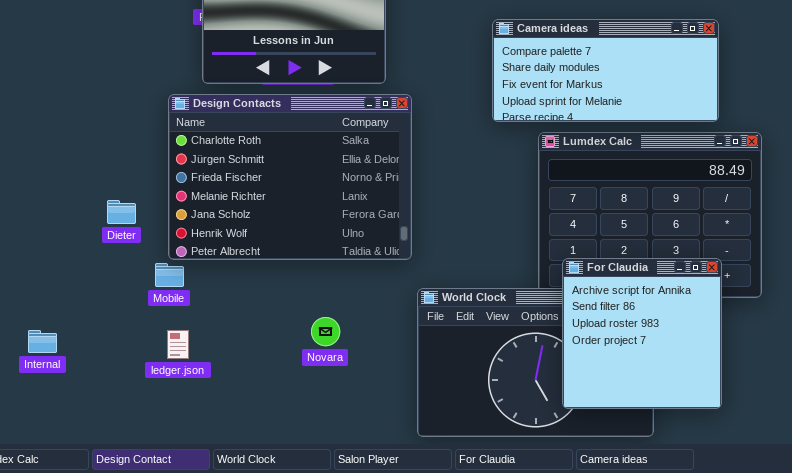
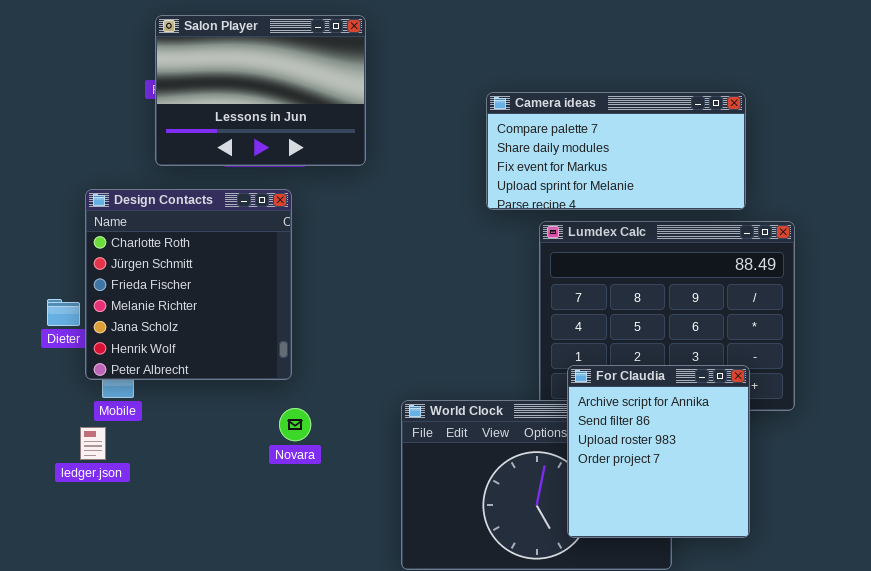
Design Contacts: [168,94,412,260] -> [85,189,292,380], moved, resized
Novara: [311,317,340,346] -> [279,408,311,441], moved
ledger.json: [167,330,189,359] -> [80,427,106,460], moved

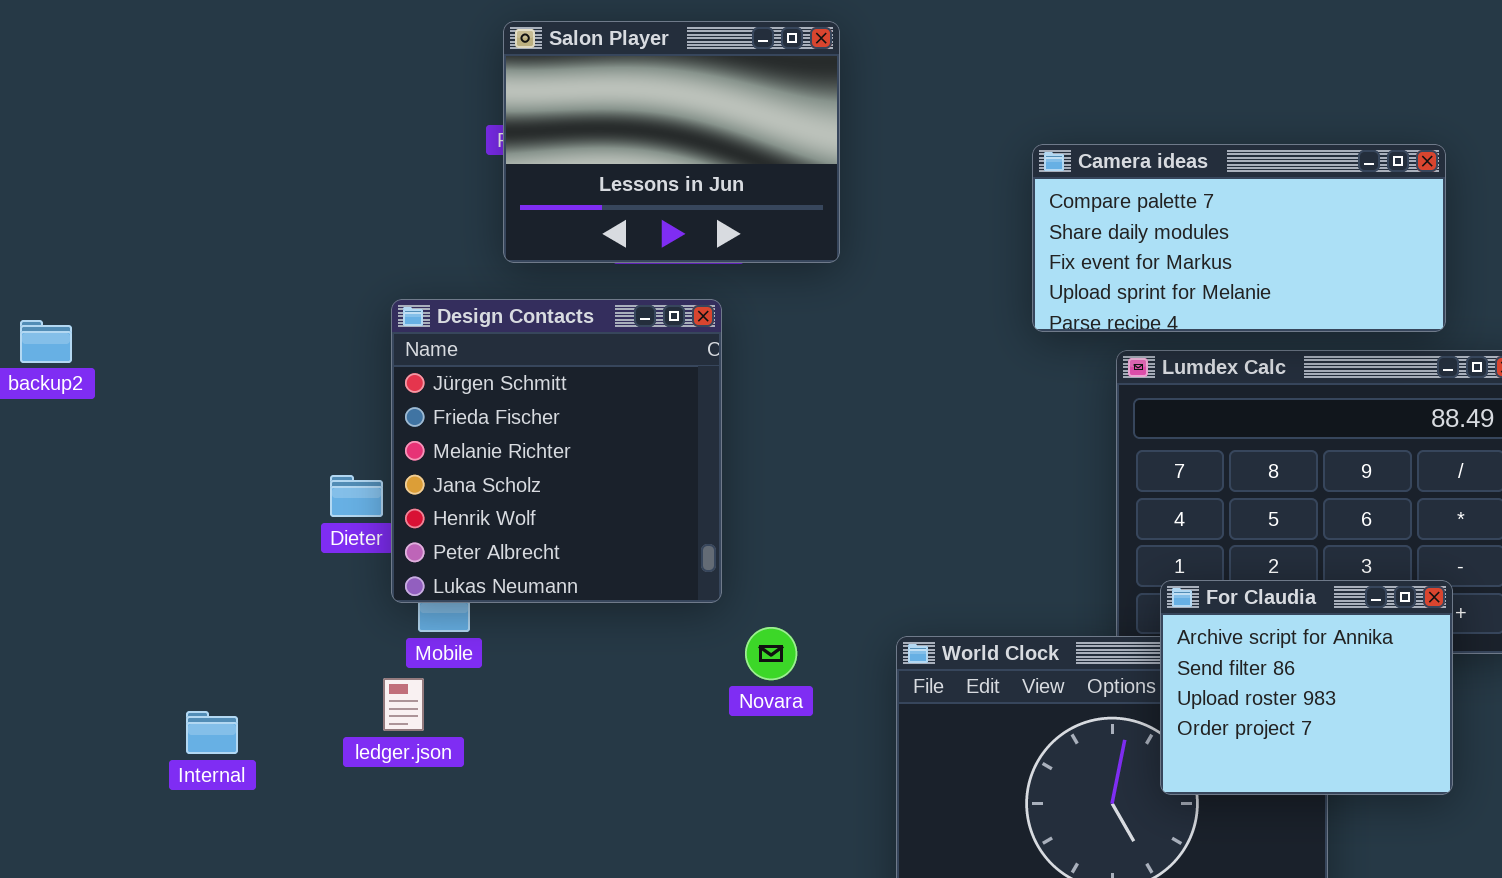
Design Contacts: [85,189,292,380] -> [391,299,722,603], scrolled down 1 row
For Claudia: [567,365,750,538] -> [1160,580,1453,795], resized
Novara: [279,408,311,441] -> [745,627,797,680], moved

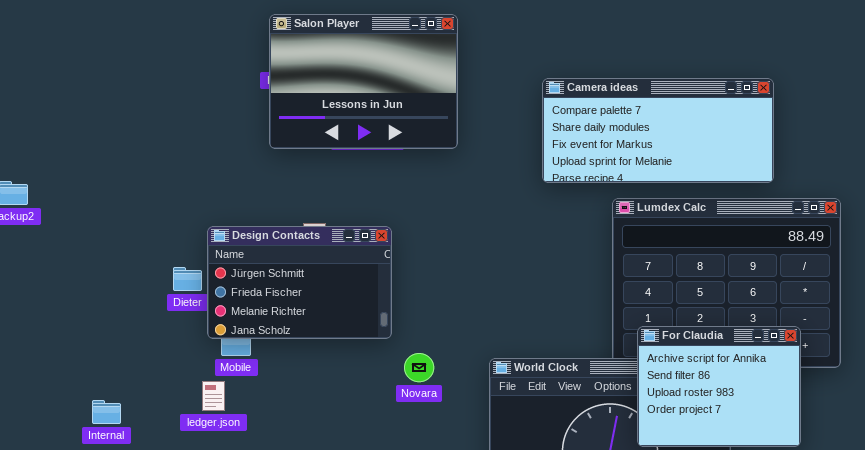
Camera ideas: [1032,144,1446,332] -> [542,78,774,183], moved
Design Contacts: [391,299,722,603] -> [207,226,392,339], resized

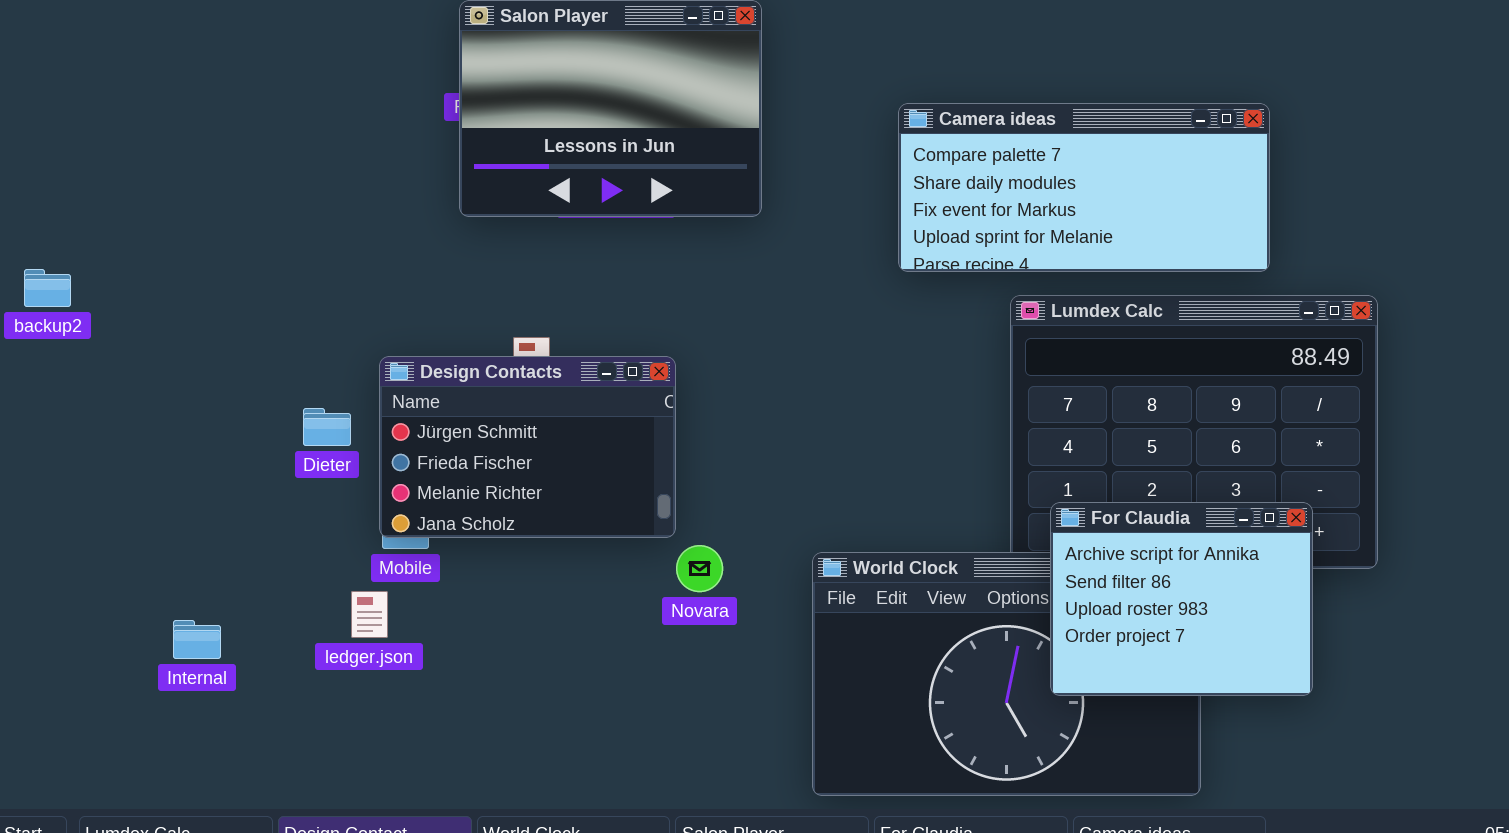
Design Contacts: [207,226,392,339] -> [379,356,676,538], moved

